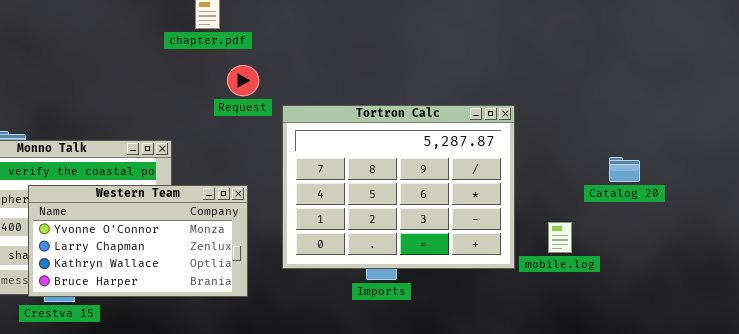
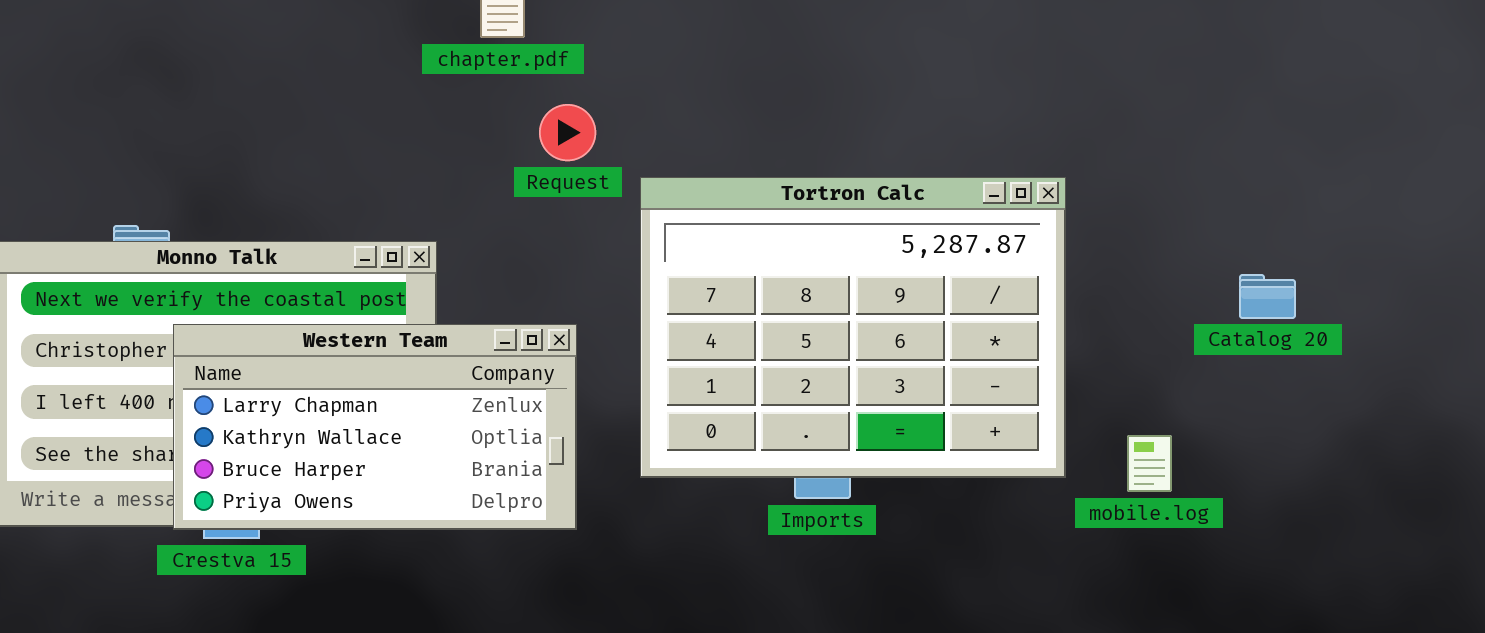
Western Team: [28,185,248,297] -> [173,324,577,530], scrolled down 1 row
mobile.log: [548,222,572,253] -> [1127,435,1172,492], moved

